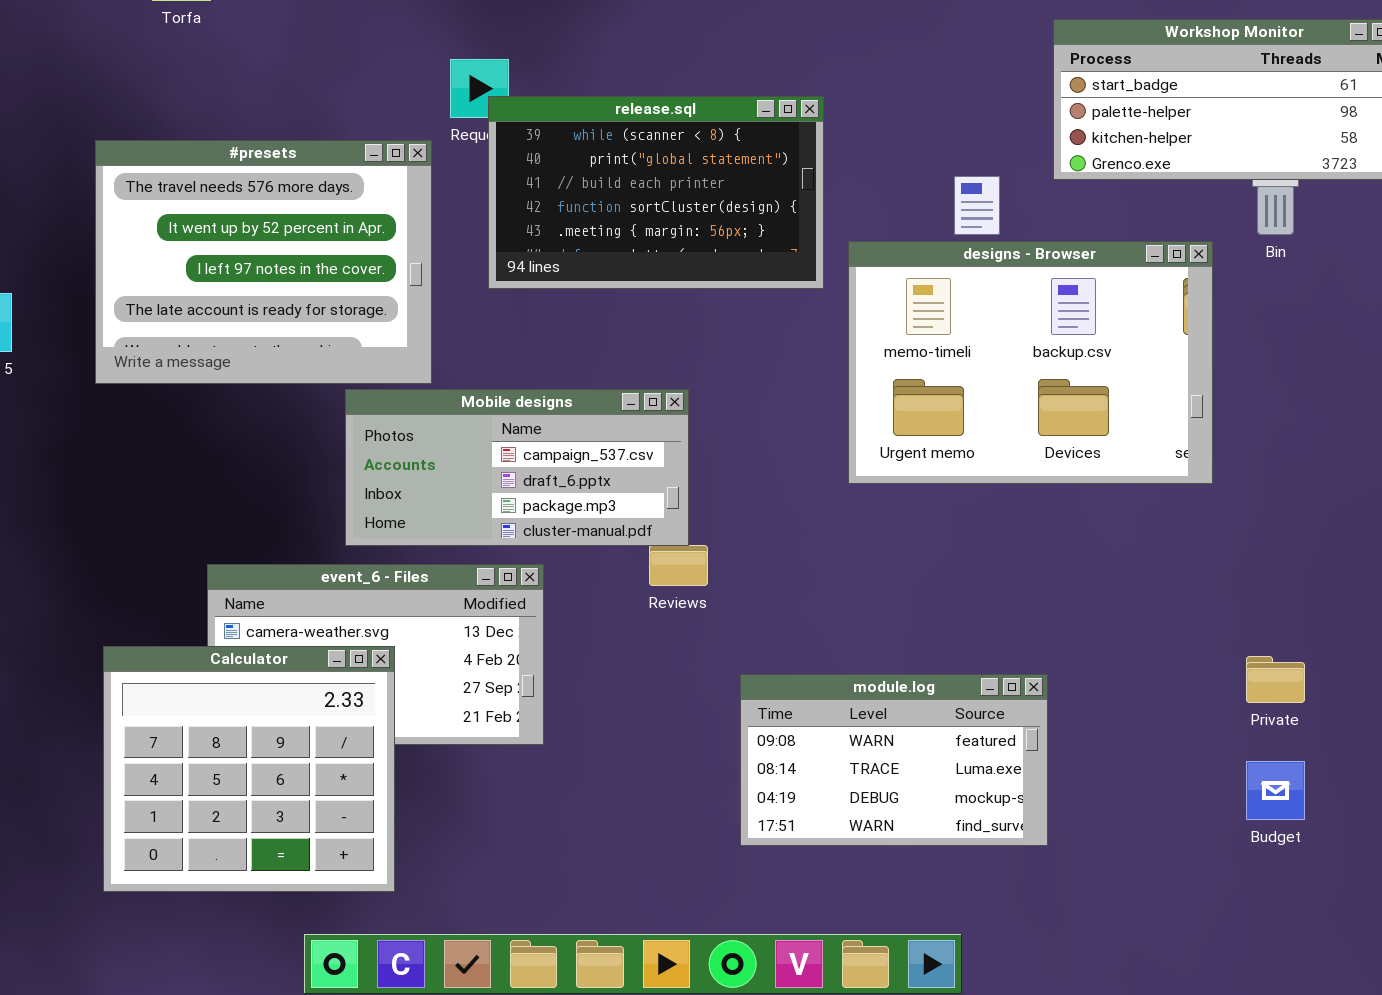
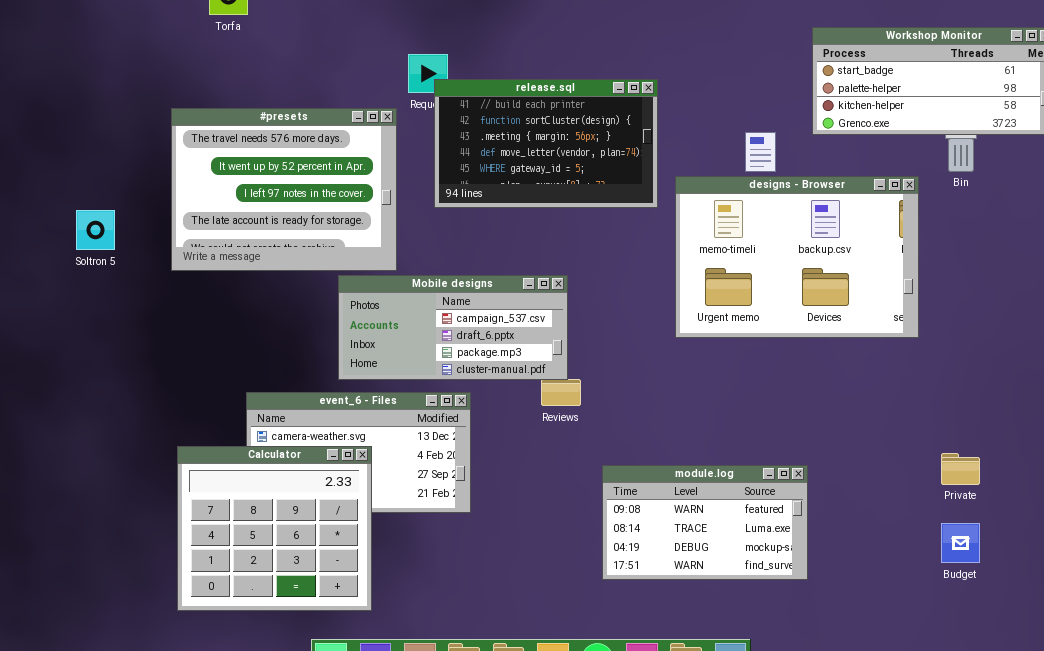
release.sql: [488,96,824,289] -> [434,79,658,208], scrolled down 2 rows

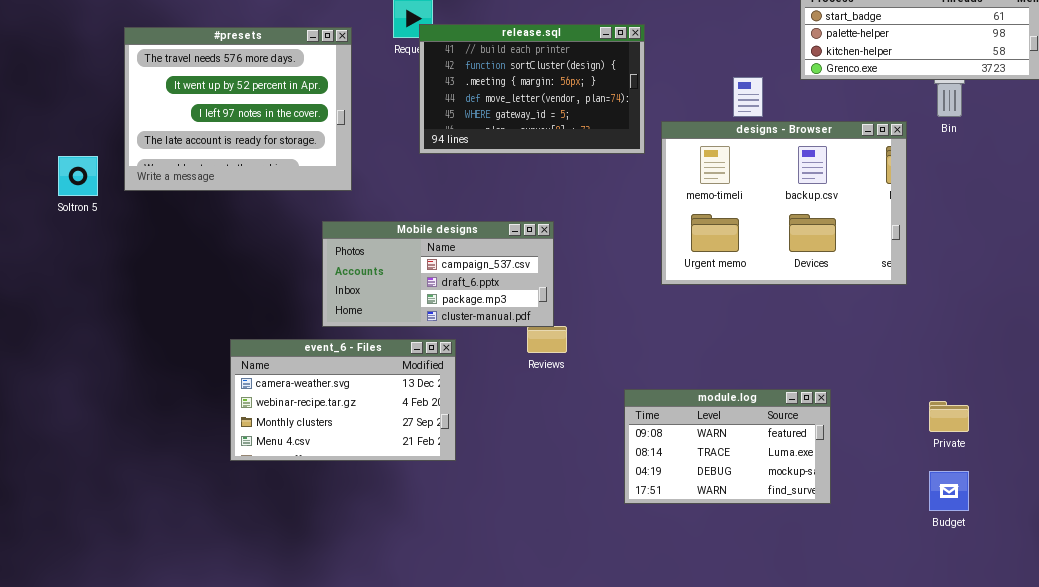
#presets: [171,108,397,271] -> [124,27,352,191], moved
Calculator: [177,446,372,611] -> none, closed
module.log: [602,465,808,580] -> [624,389,831,504], moved

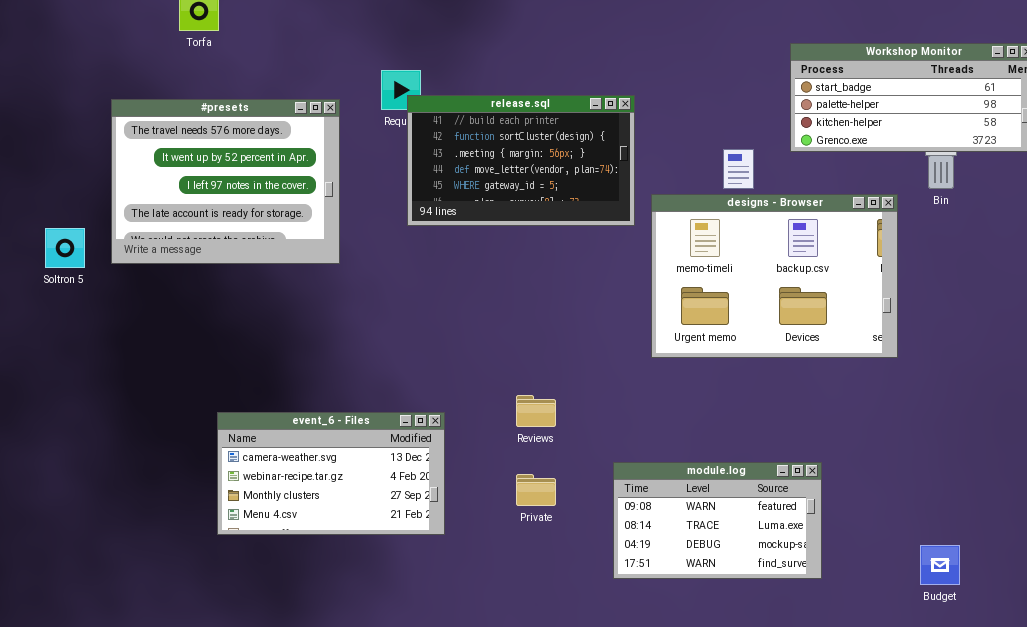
Mobile designs: [322,221,554,327] -> none, closed
Private: [929,401,969,432] -> [516,474,556,506], moved

